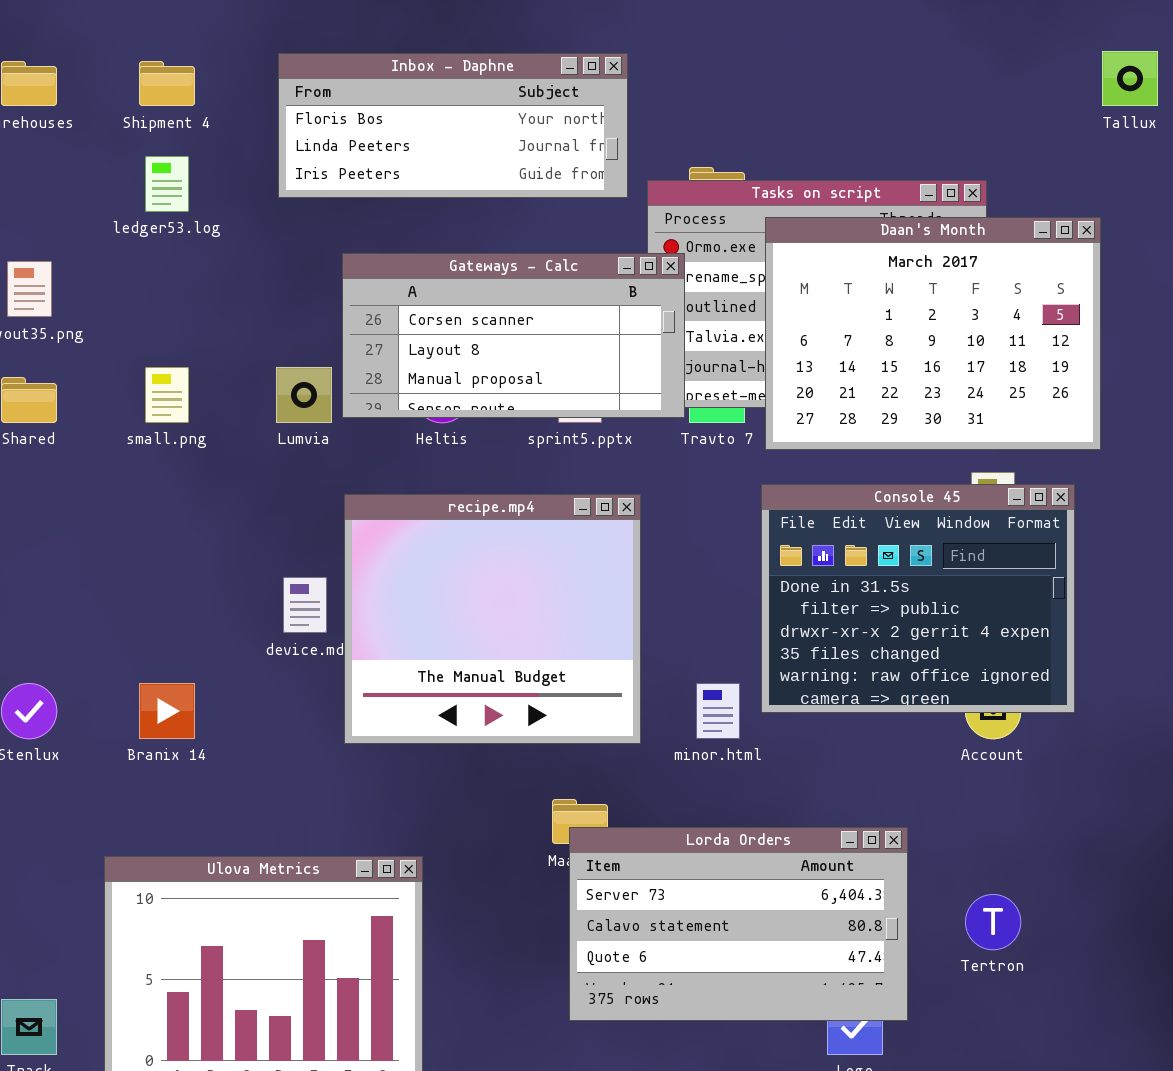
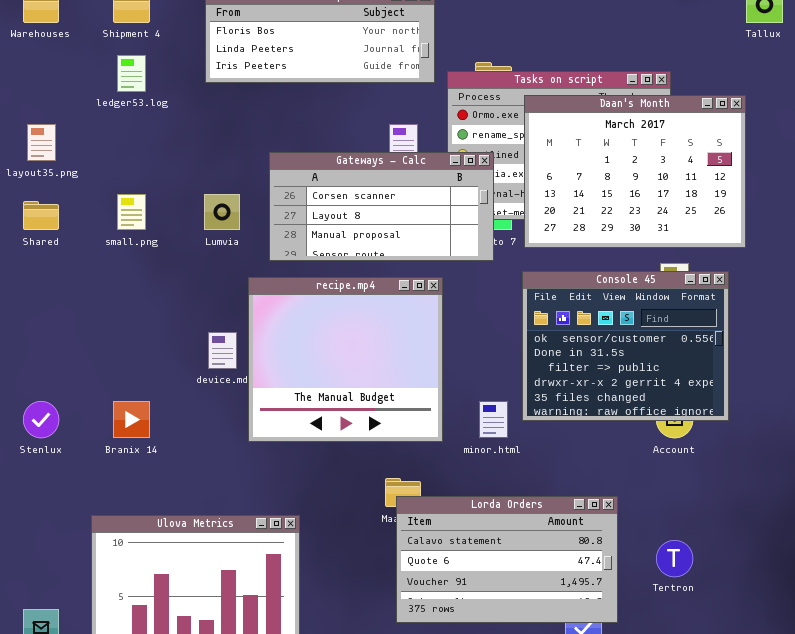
Gateways - Calc: [342,253,685,418] -> [269,152,494,261], moved
Console 45: [761,484,1075,713] -> [522,271,729,421], scrolled up 1 row
Lorda Orders: [569,827,908,1021] -> [396,496,618,623], scrolled down 1 row

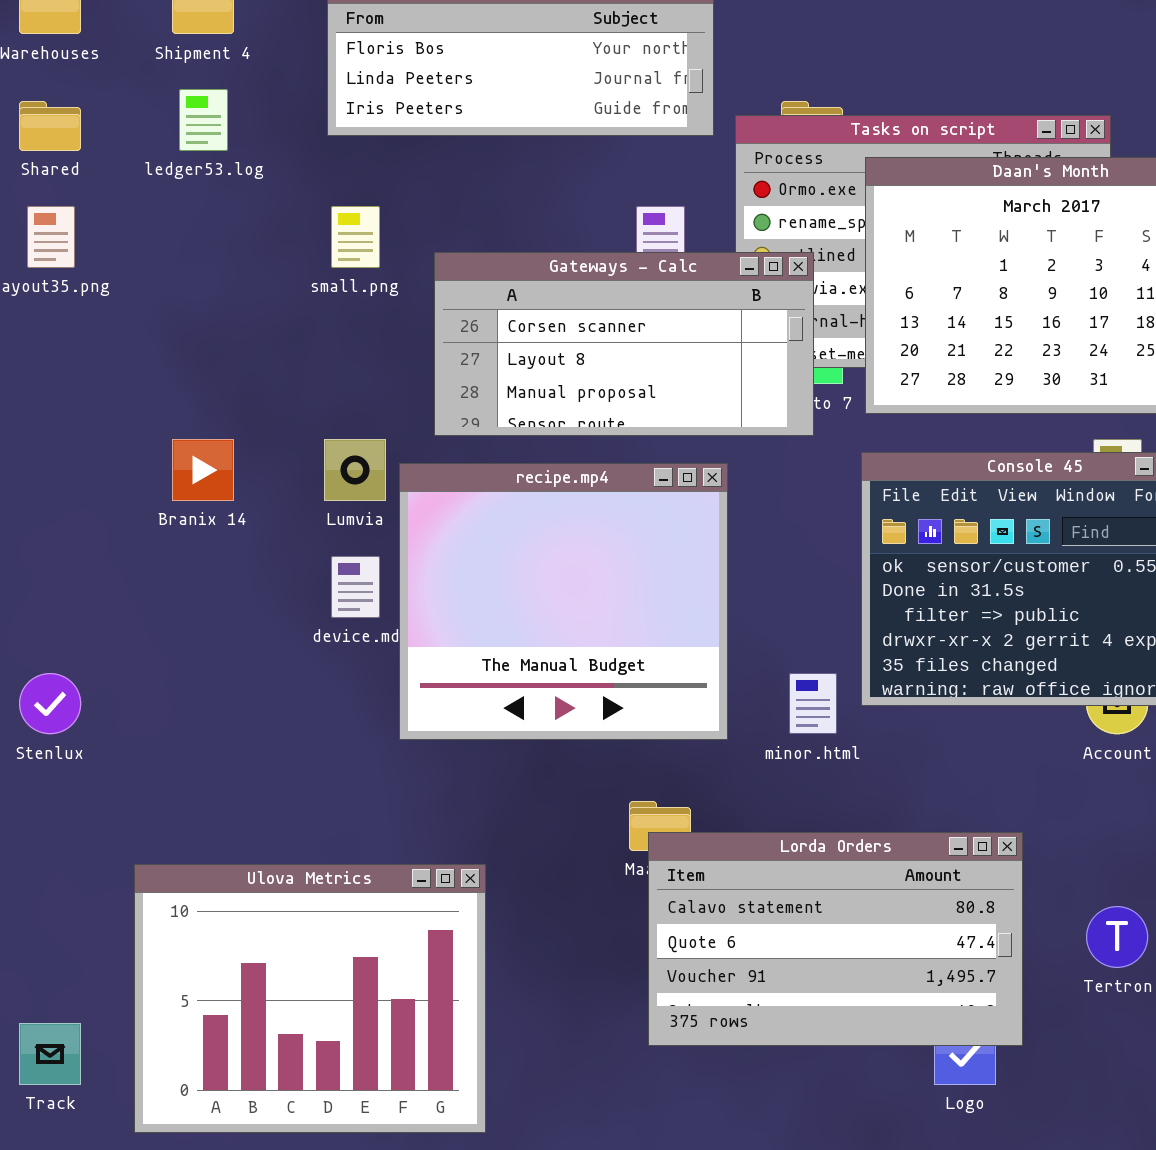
small.png: [117,194,146,230] -> [331,206,380,268], moved
Lumvia: [204,194,240,230] -> [324,439,386,501], moved
Shared: [23,201,59,230] -> [19,101,81,151], moved
Branix 14: [113,401,150,438] -> [172,439,234,501], moved

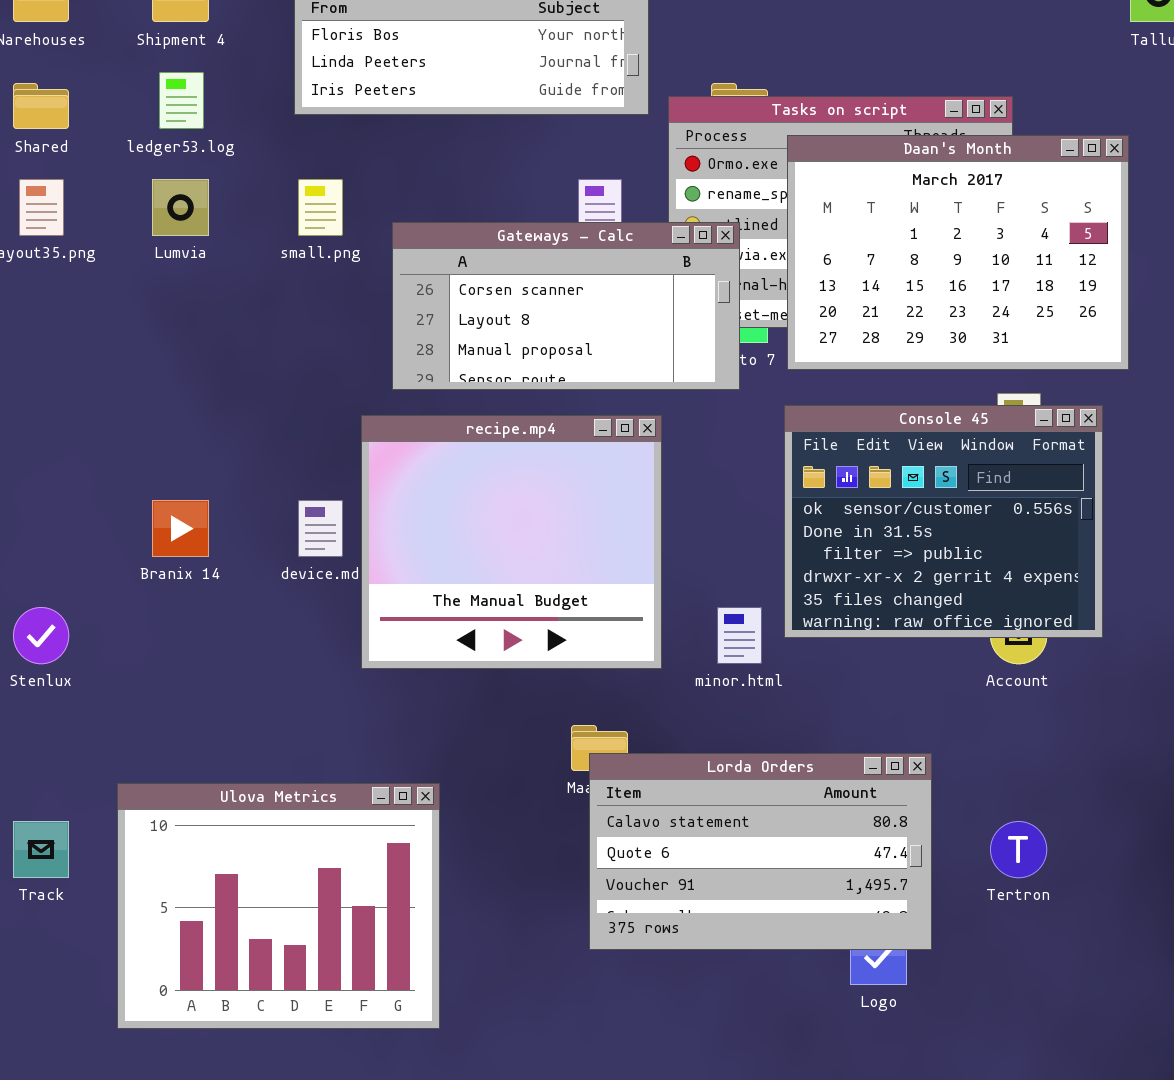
Branix 14: [172,439,234,501] -> [152,500,209,557], moved
Lumvia: [324,439,386,501] -> [152,179,209,236], moved
Track: [19,1023,81,1085] -> [13,821,69,878], moved

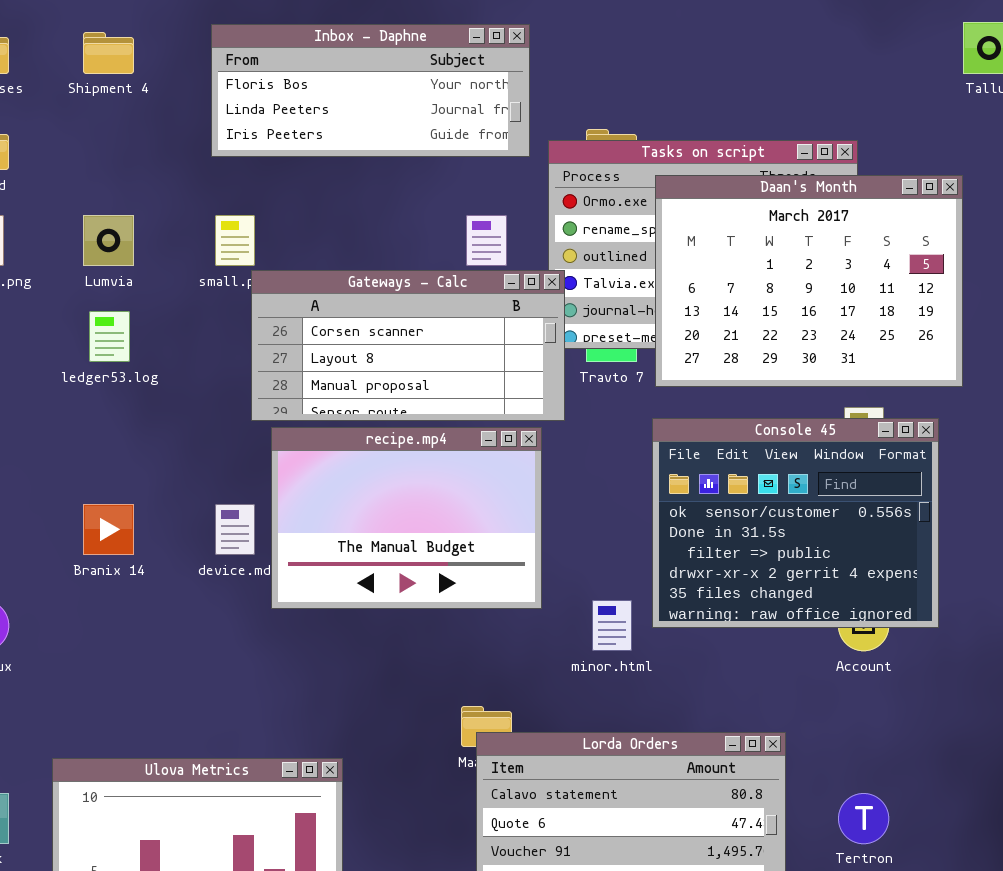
ledger53.log: [159,72,204,129] -> [89,311,130,362], moved
Gateways - Calc: [392,222,740,390] -> [251,270,565,421], moved
recipe.mp4: [361,415,662,669] -> [271,427,542,609], resized

